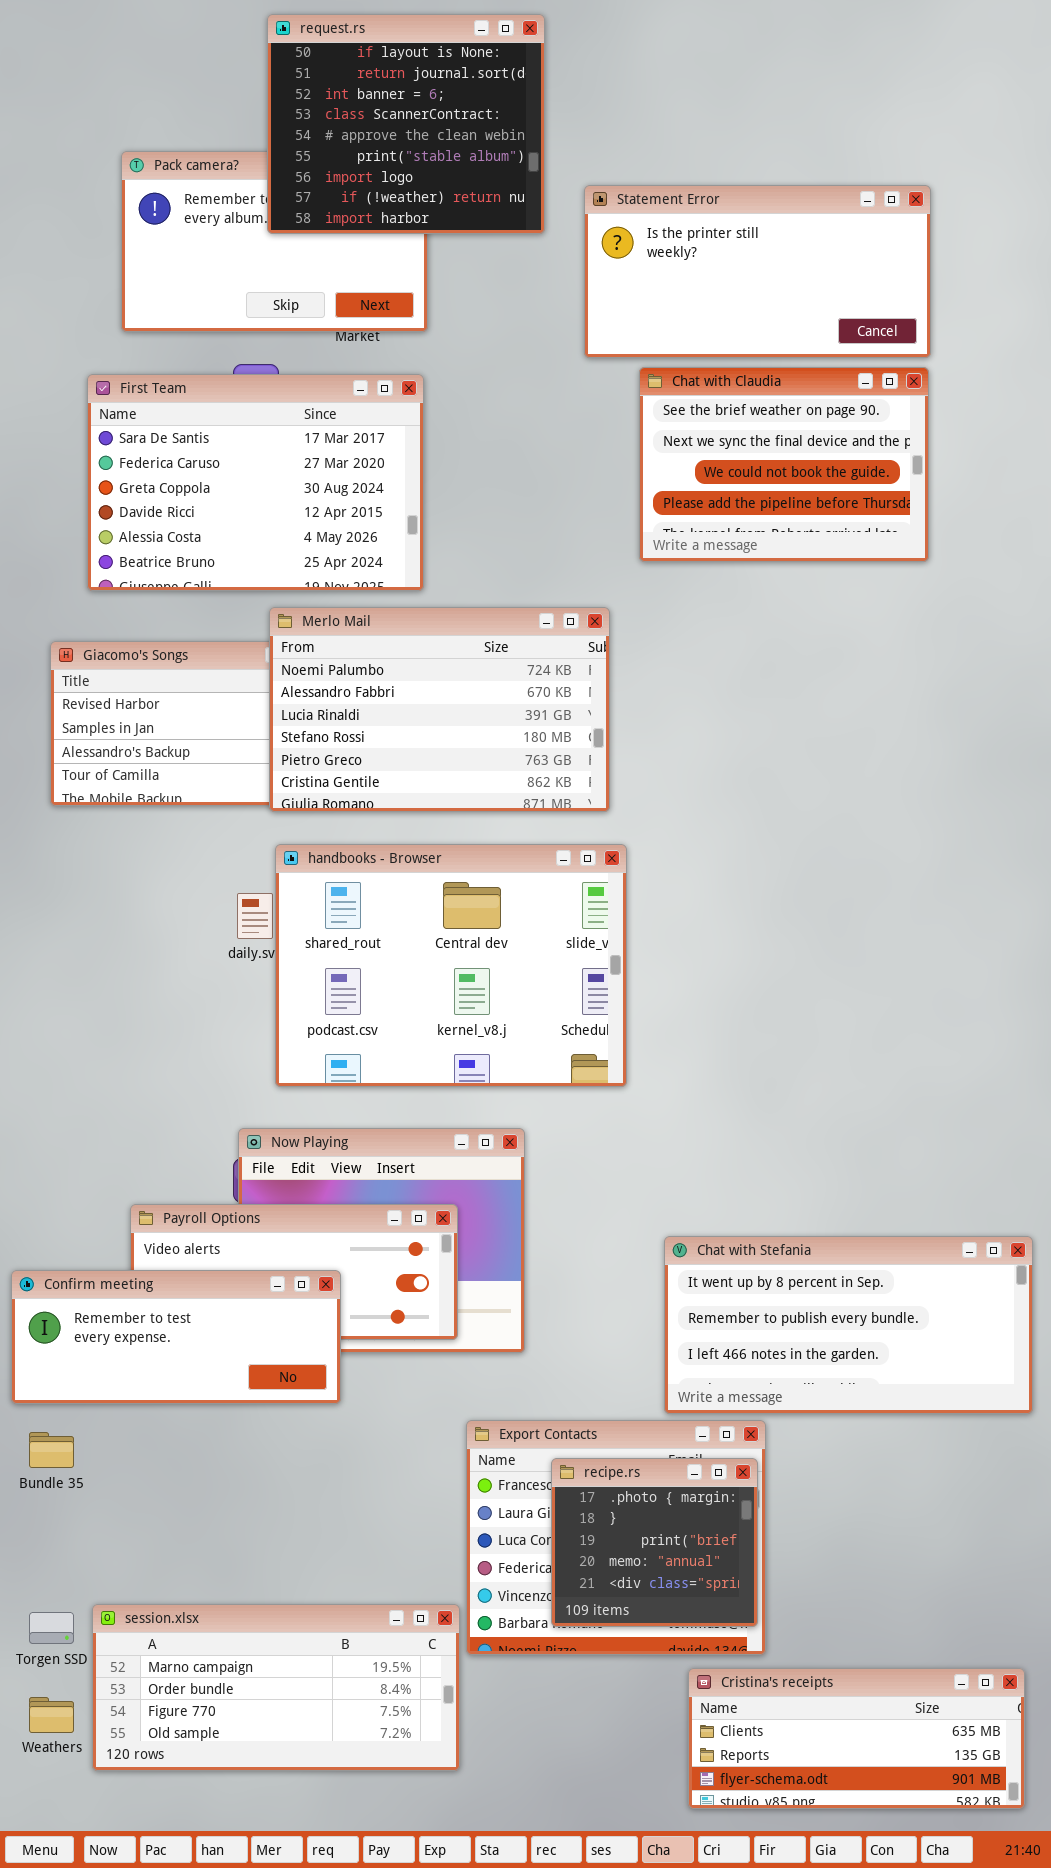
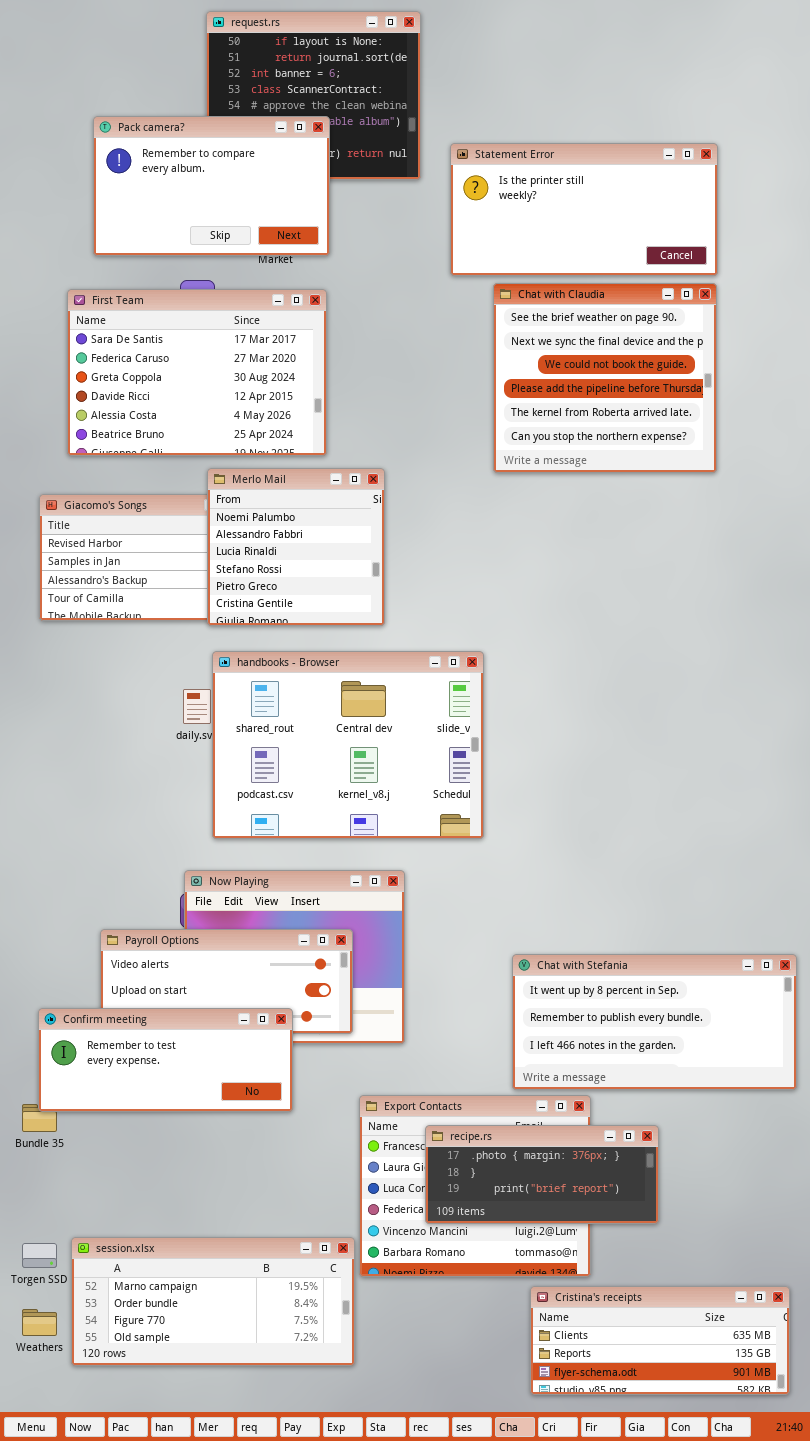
Pack camera?: [121,151,428,332] -> [93,116,330,256], raised
Chat with Claudia: [639,367,929,562] -> [493,283,717,473], resized
Merlo Mail: [269,607,610,812] -> [207,468,385,626], resized
Confirm meeting: [11,1270,341,1404] -> [38,1008,293,1112], moved
recipe.rs: [551,1458,758,1627] -> [425,1125,659,1224], resized

